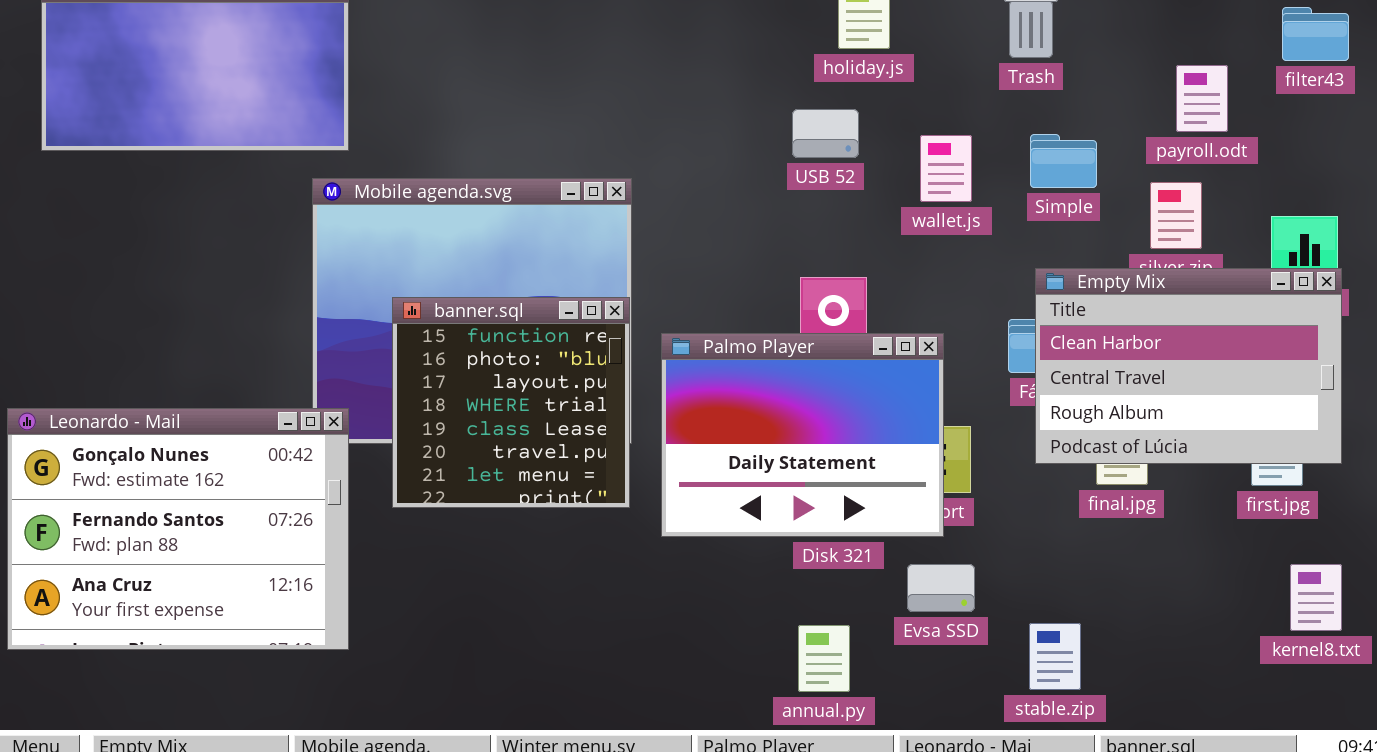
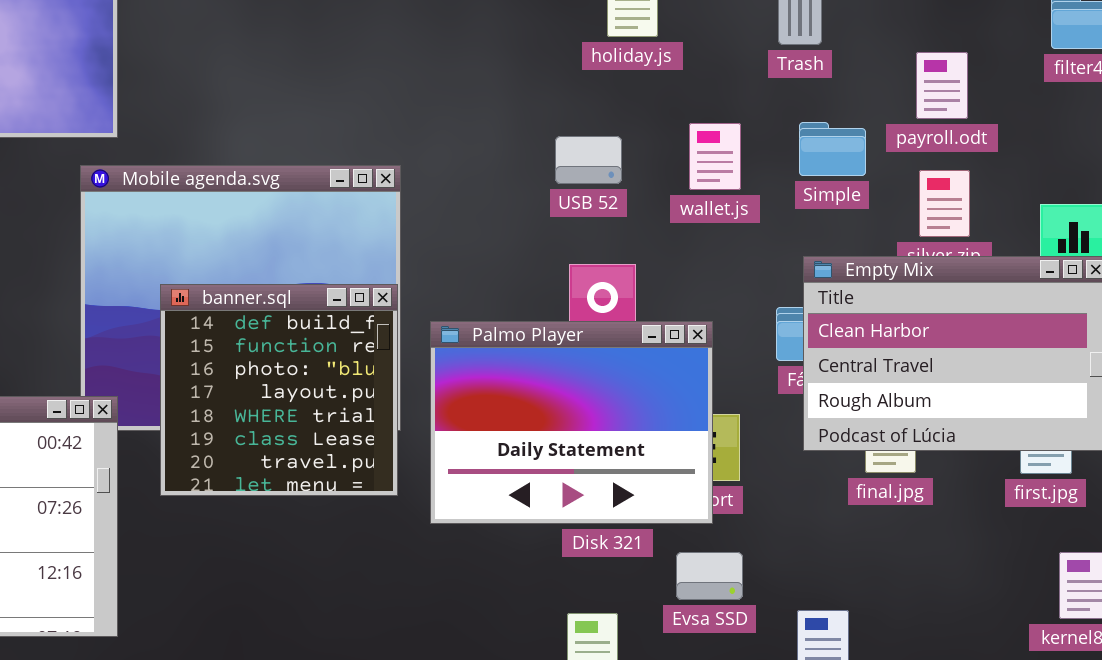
payroll.odt: [1176,65,1228,132] -> [916,52,968,119], moved
USB 52: [792,109,859,158] -> [555,136,622,184], moved
banner.sql: [392,297,630,508] -> [160,284,398,496], scrolled up 1 row

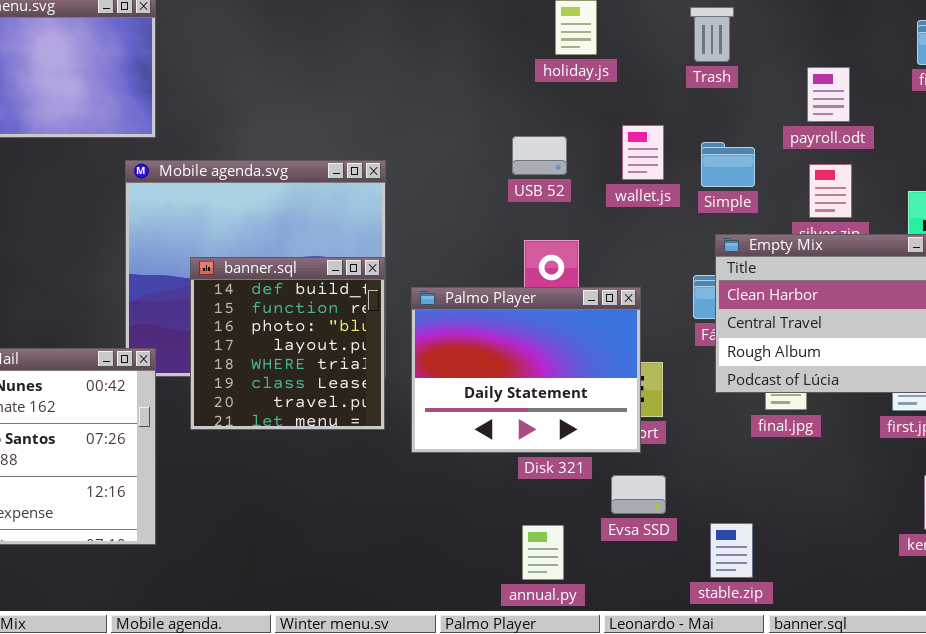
Simple: [799,122,866,176] -> [701,142,755,187], moved

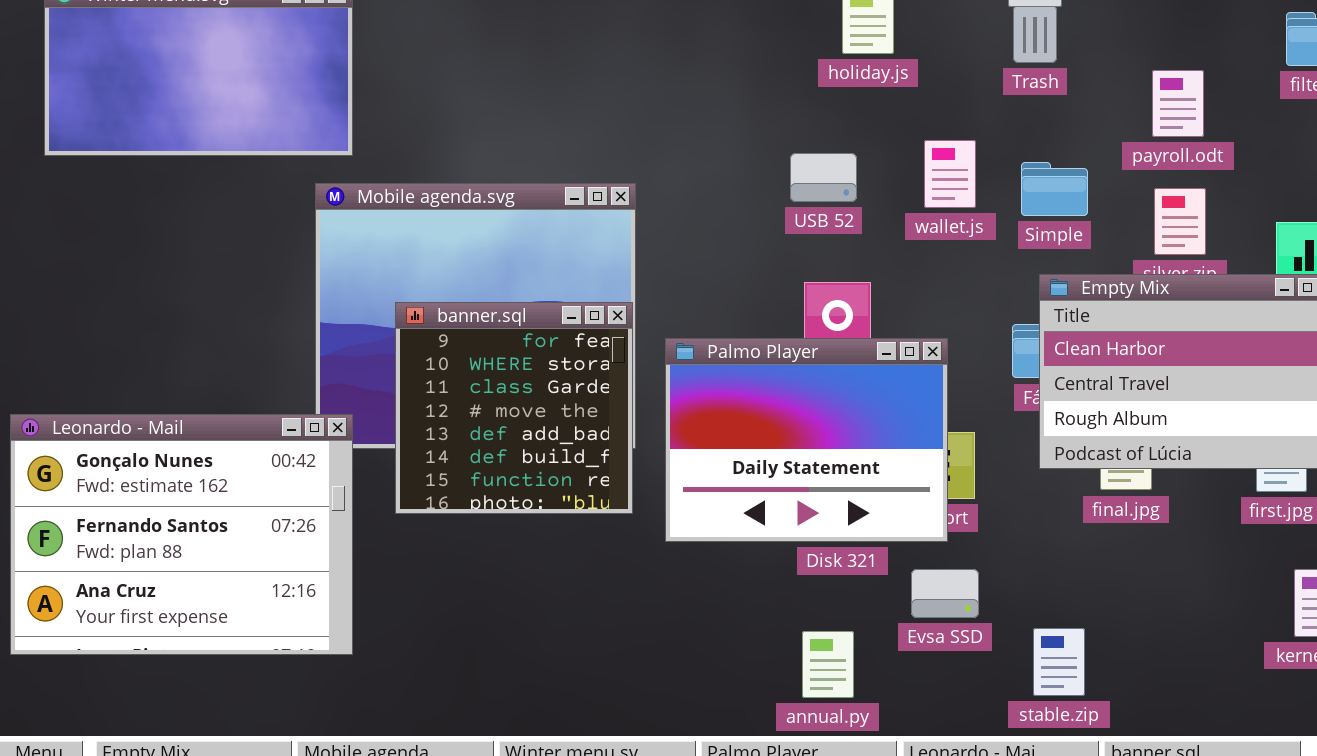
banner.sql: [190,257,385,430] -> [395,302,633,514], scrolled up 5 rows

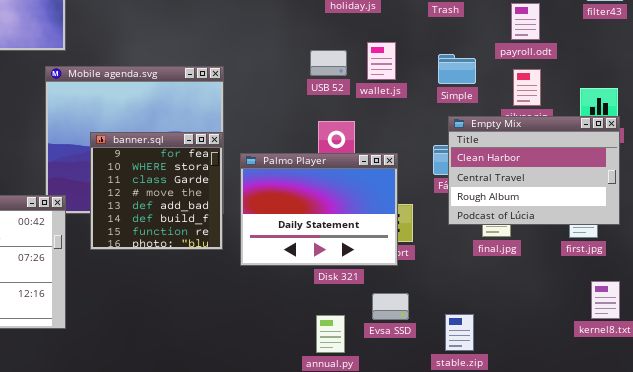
wallet.js: [924,140,976,208] -> [367,42,396,80], moved
Evsa SSD: [911,569,979,618] -> [372,293,409,320], moved

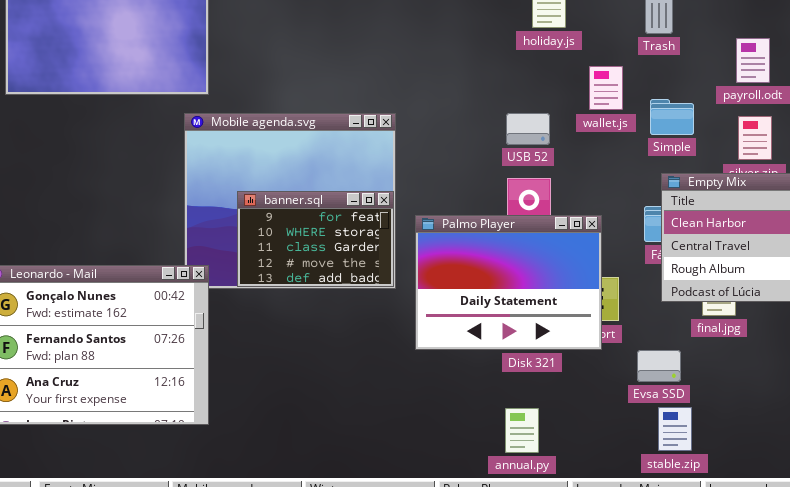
wallet.js: [367,42,396,80] -> [589,66,623,110], moved
USB 52: [310,50,347,76] -> [506,113,550,145], moved
banner.sql: [90,132,223,250] -> [237,191,394,287], resized
Evsa SSD: [372,293,409,320] -> [637,350,681,382], moved

